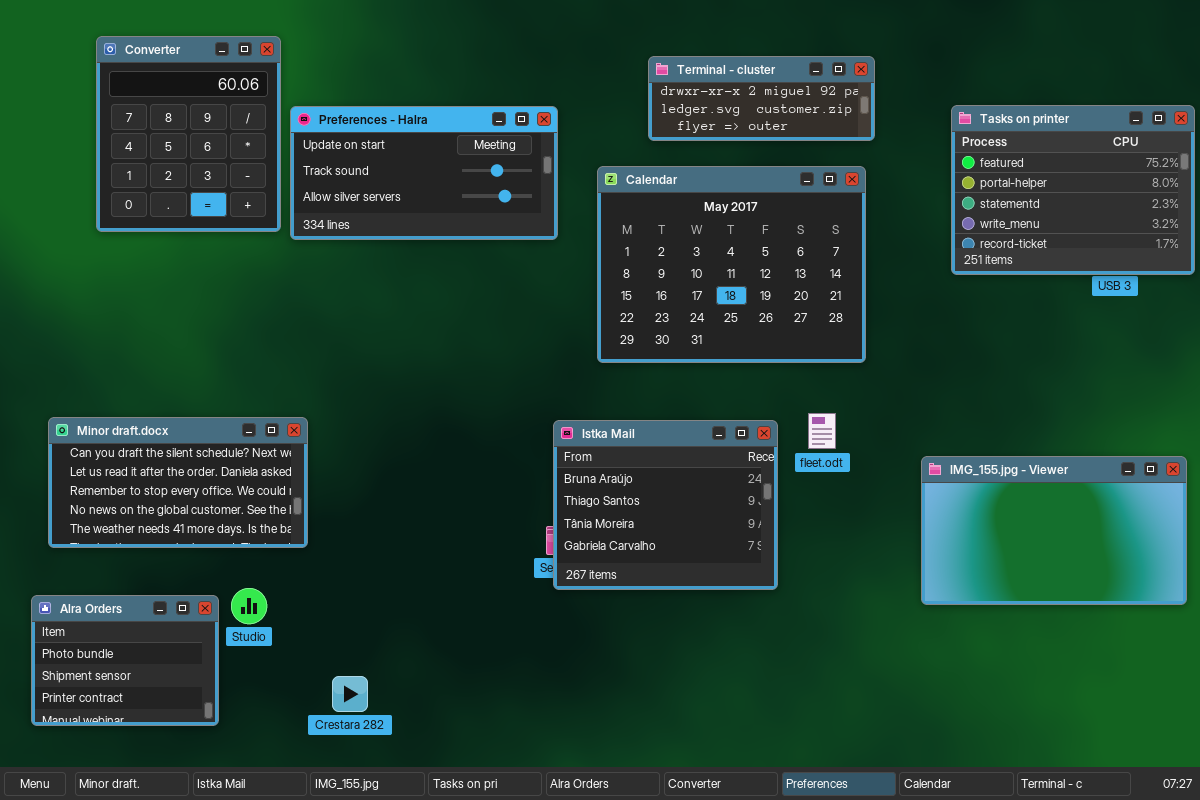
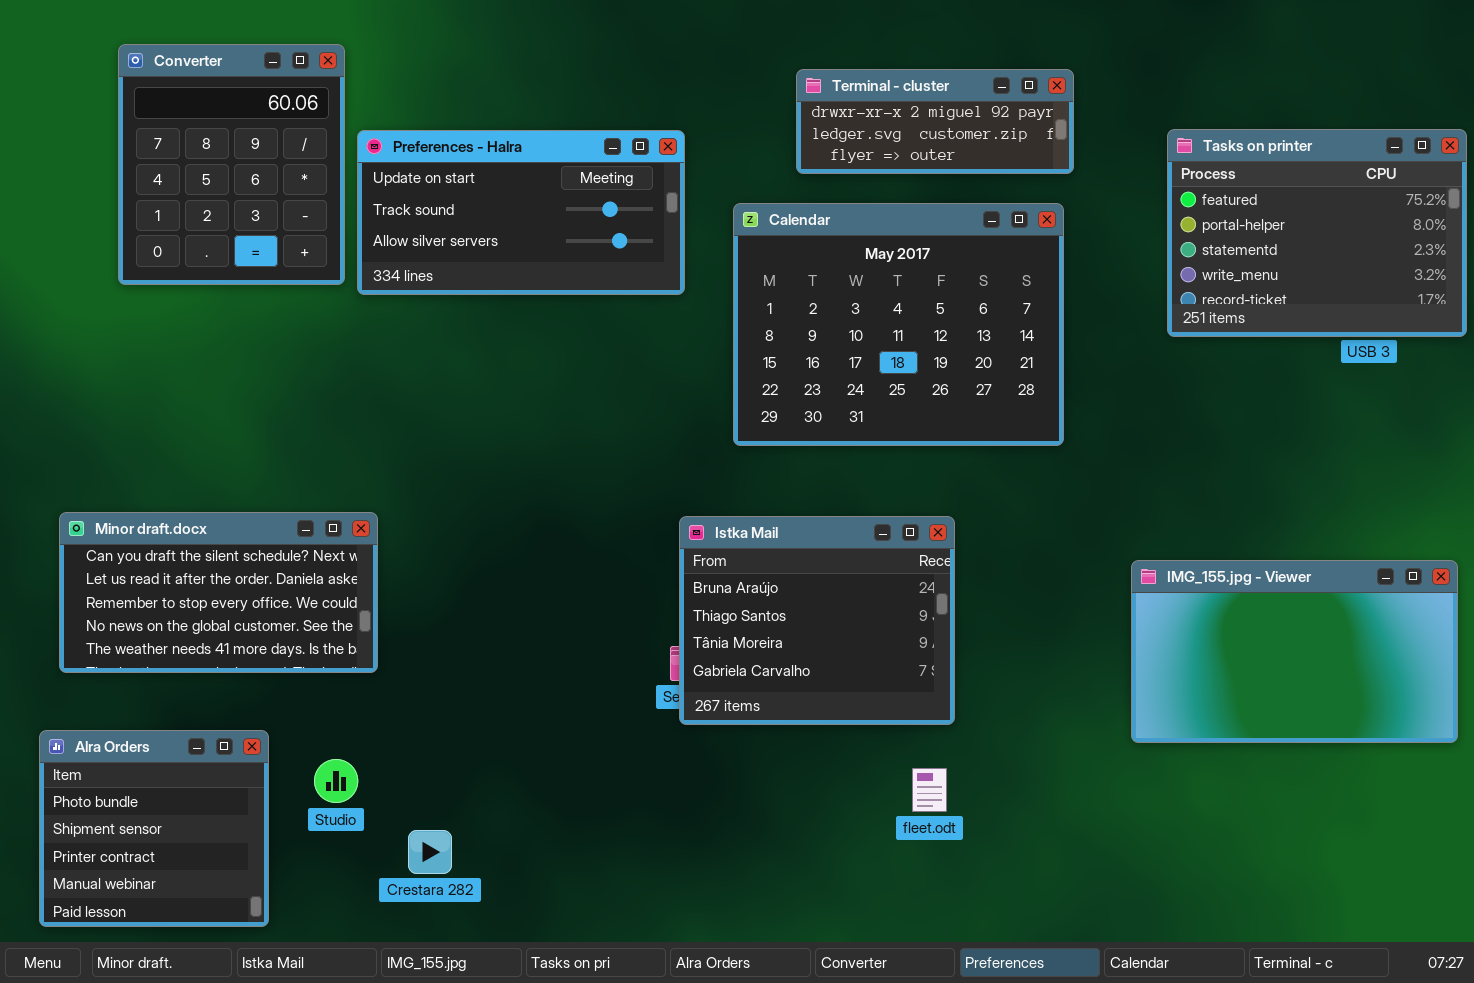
fleet.odt: [808,413,836,449] -> [912,768,947,812], moved
Studio: [231,588,267,624] -> [314,759,358,803], moved
Alra Orders: [31,595,219,726] -> [39,730,269,927], resized

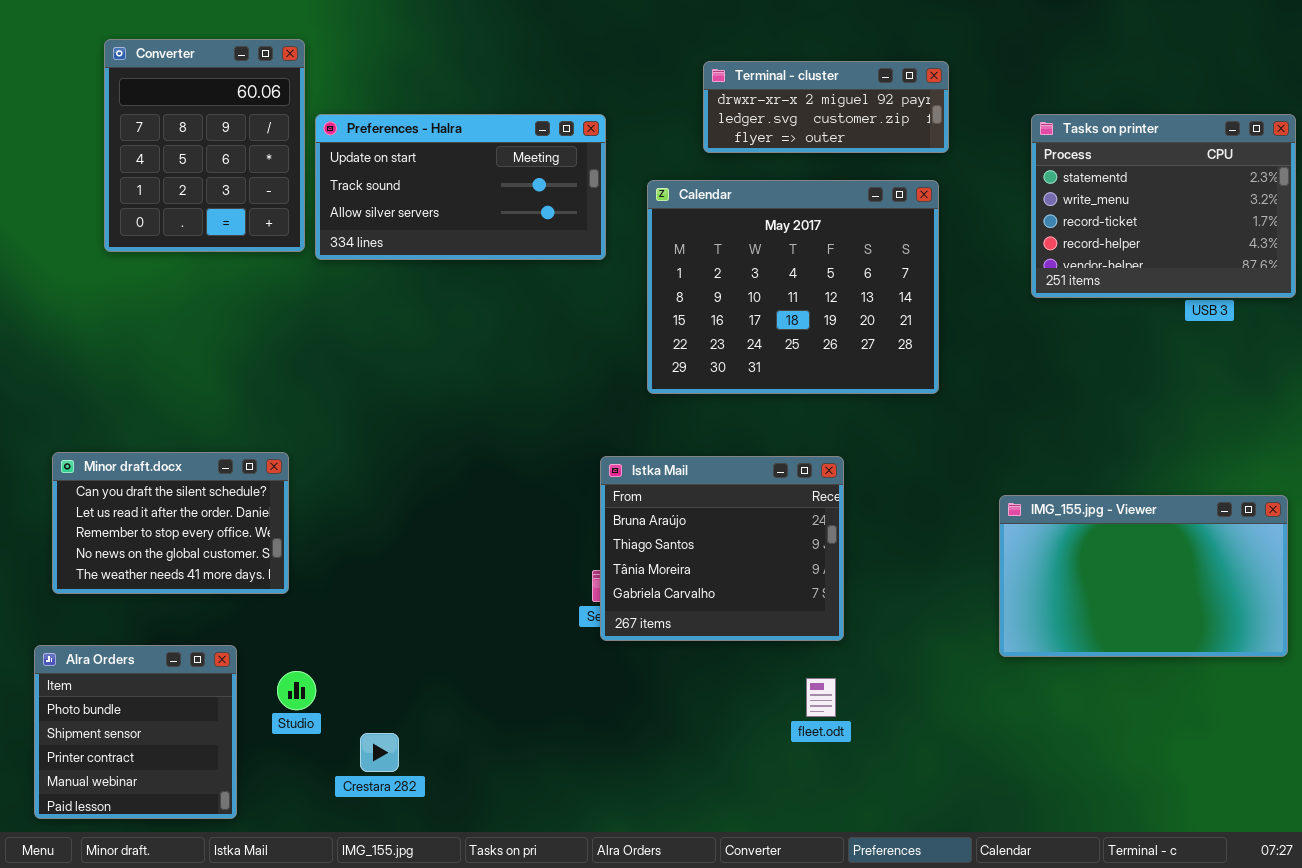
Tasks on printer: [1167,129,1467,337] -> [1031,114,1296,298], scrolled down 2 rows
Minor draft.docx: [59,512,378,673] -> [52,452,289,594], resized

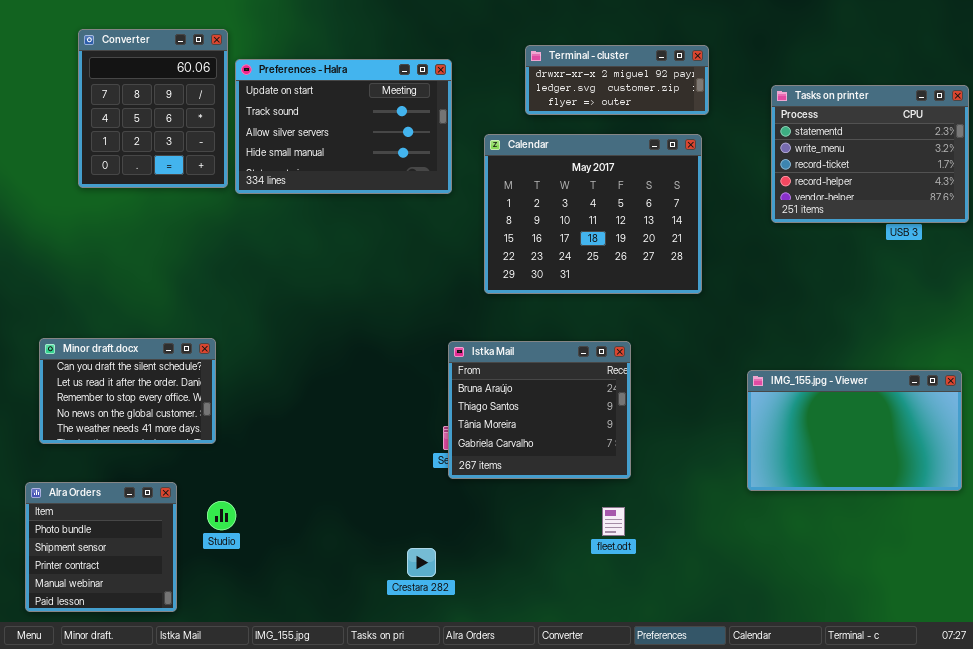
Preferences - Halra: [315,114,606,260] -> [235,59,452,194], resized
Crestara 282: [360,733,399,772] -> [407,548,436,577], moved

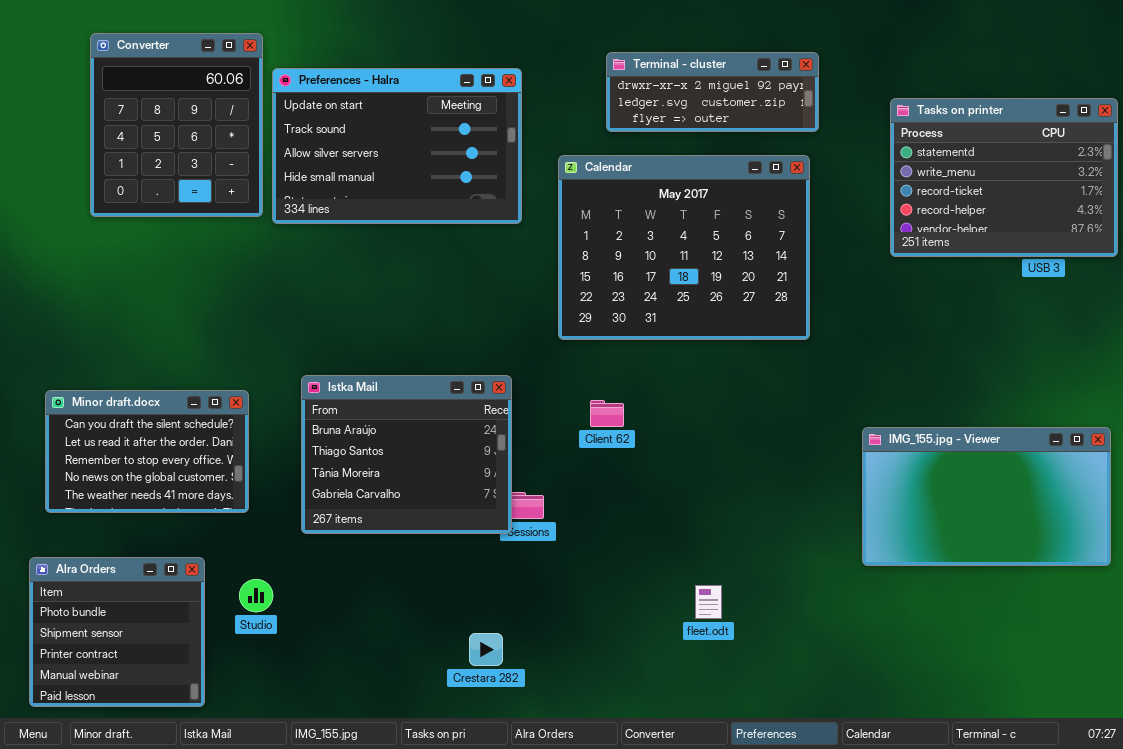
Istka Mail: [448,341,631,479] -> [301,375,512,534], moved

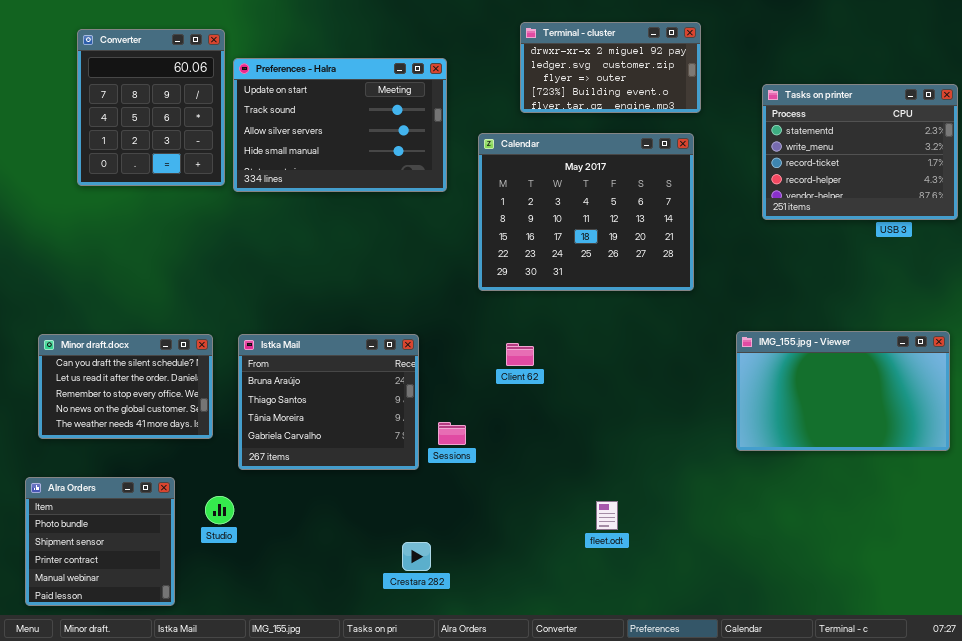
Terminal - cluster: [606,52,819,132] -> [520,22,701,113], resized
Istka Mail: [301,375,512,534] -> [238,334,419,470], moved
IMG_155.jpg - Viewer: [862,427,1111,566] -> [736,331,950,451], moved

